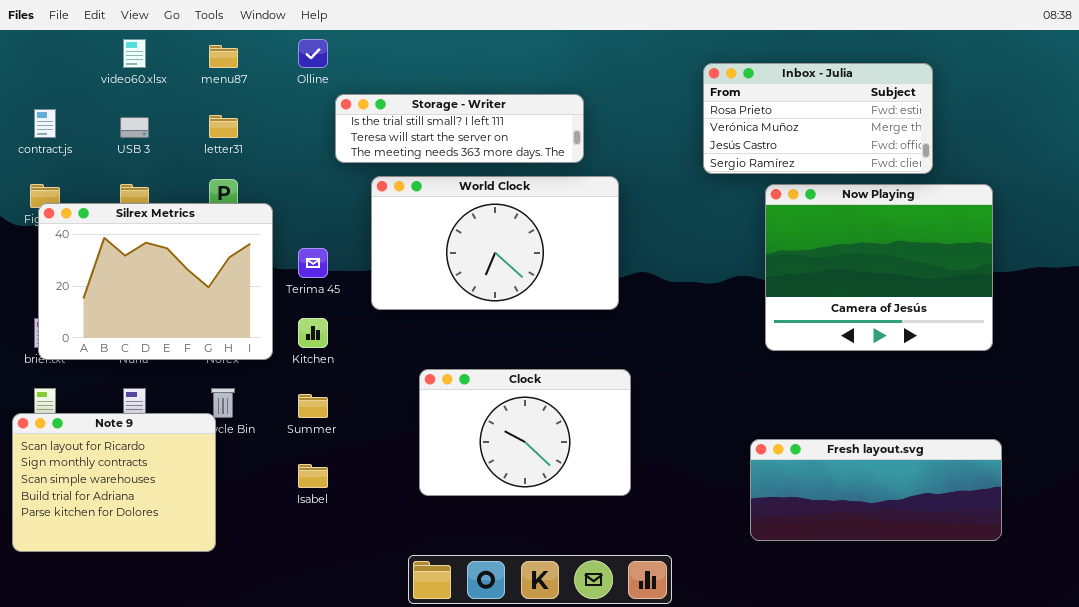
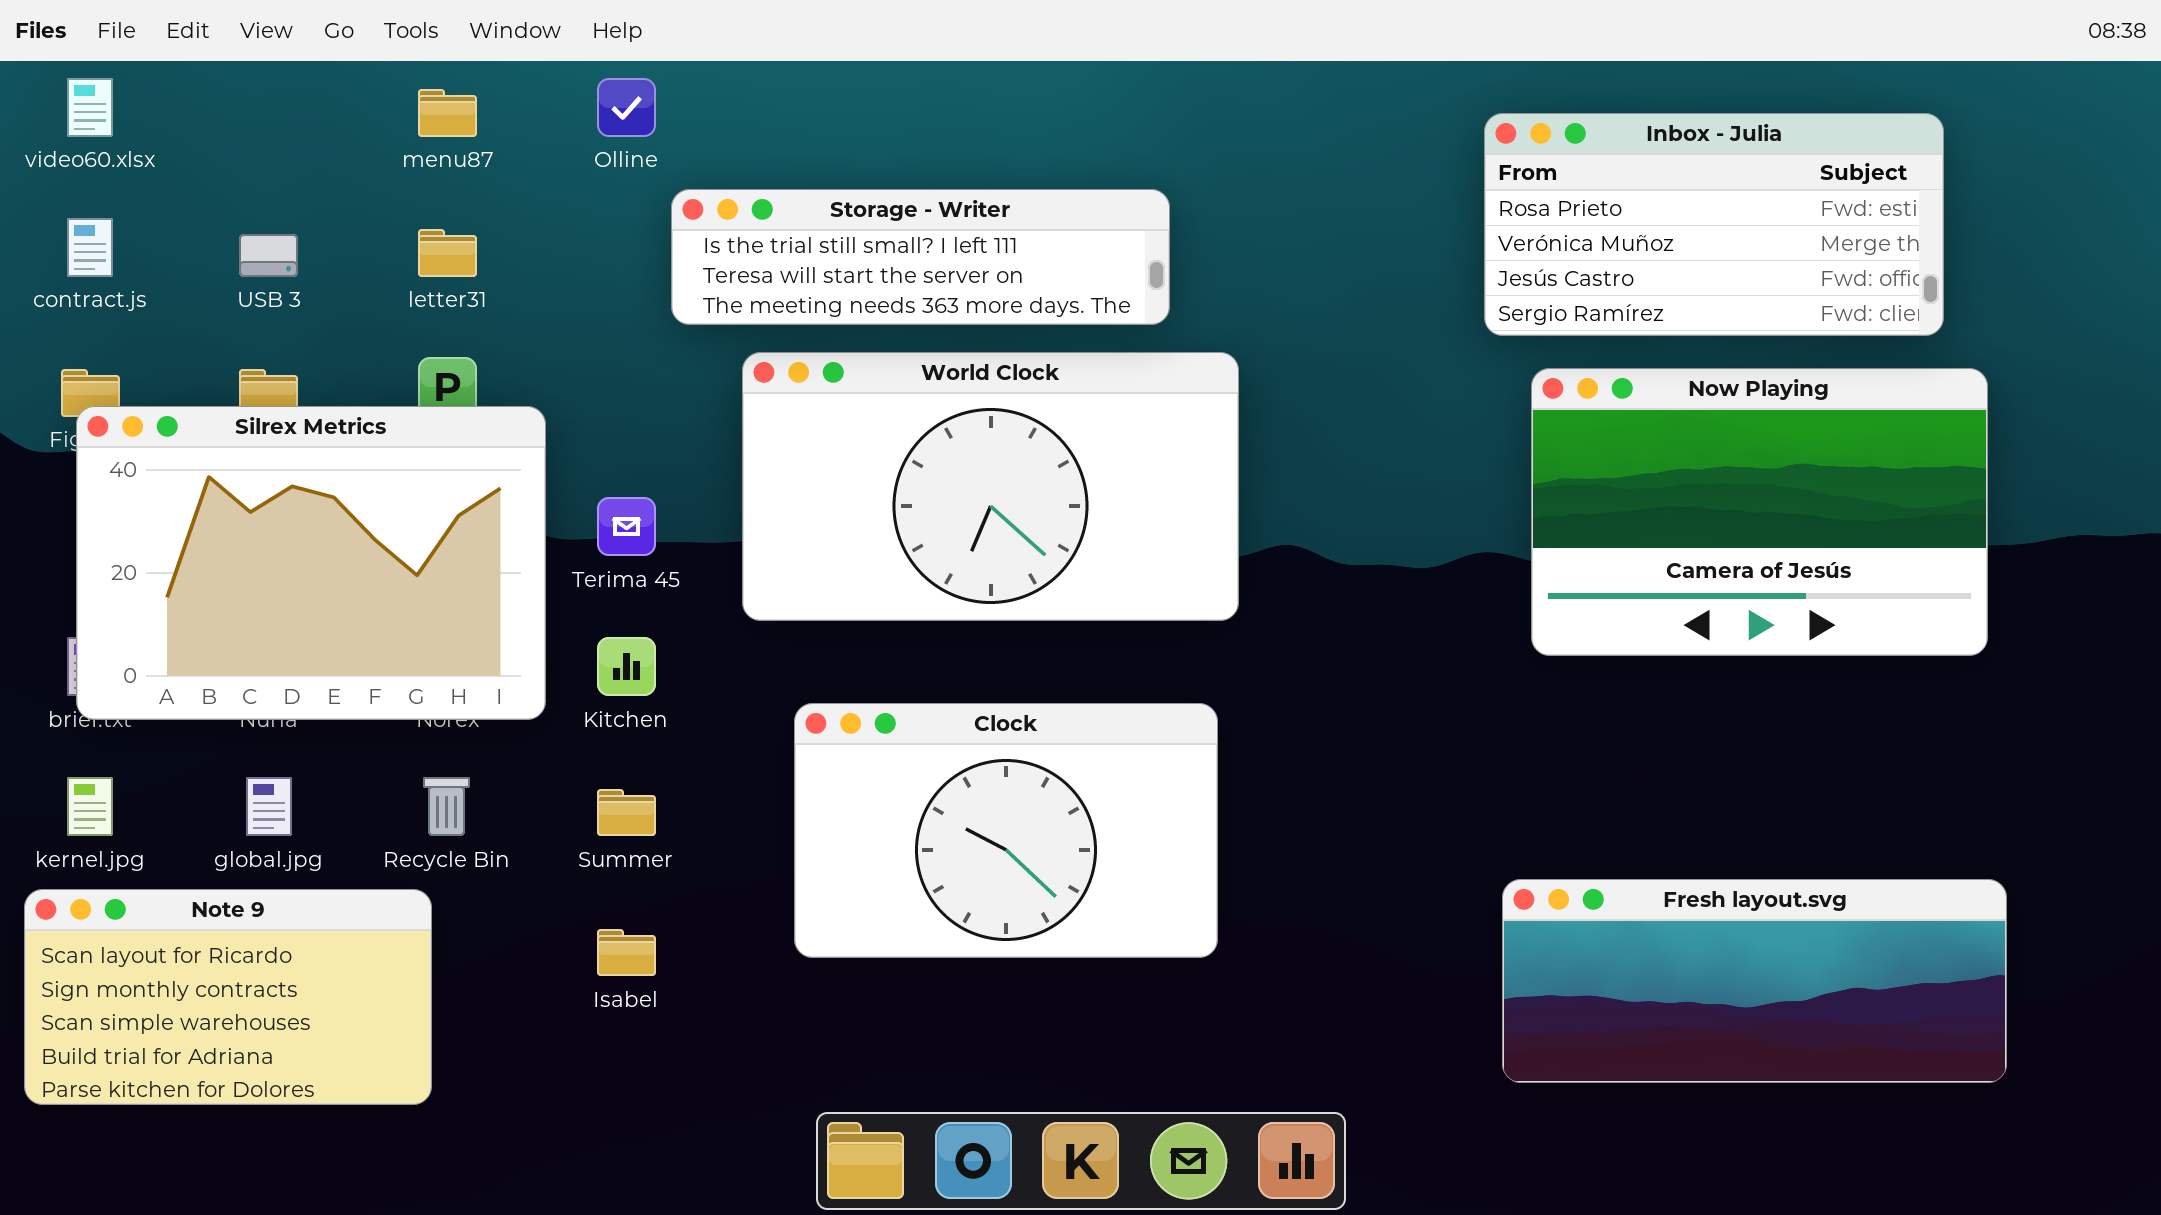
video60.xlsx: [123,39,146,68] -> [67,78,113,137], moved
Inbox - Julia: [703,63,933,174] -> [1484,113,1944,336], moved
Now Playing: [765,184,993,351] -> [1531,368,1988,656], resized
Clock: [419,369,631,496] -> [794,703,1218,958], moved
Note 9: [12,413,216,552] -> [24,889,432,1105], resized

